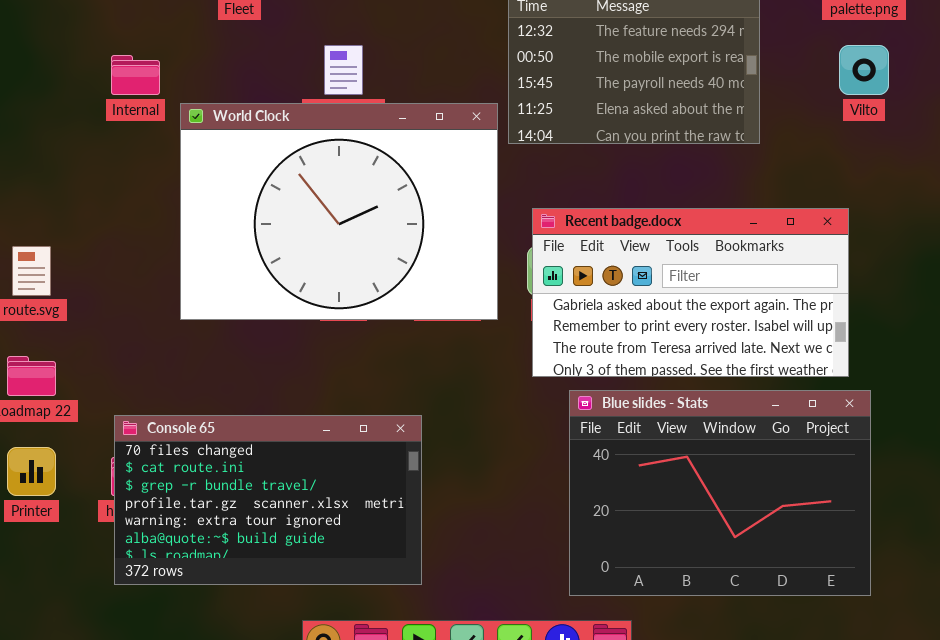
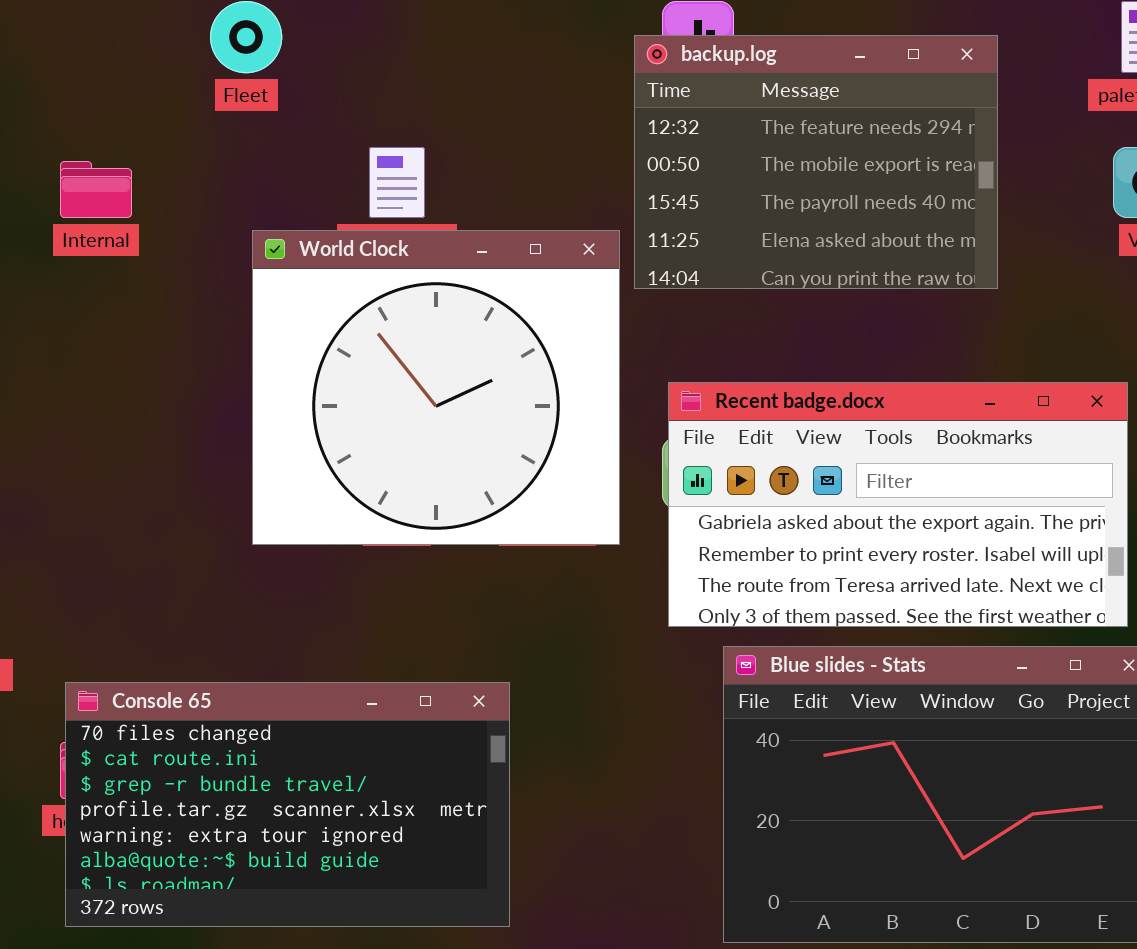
World Clock: [180,103,498,320] -> [252,230,620,545], resized

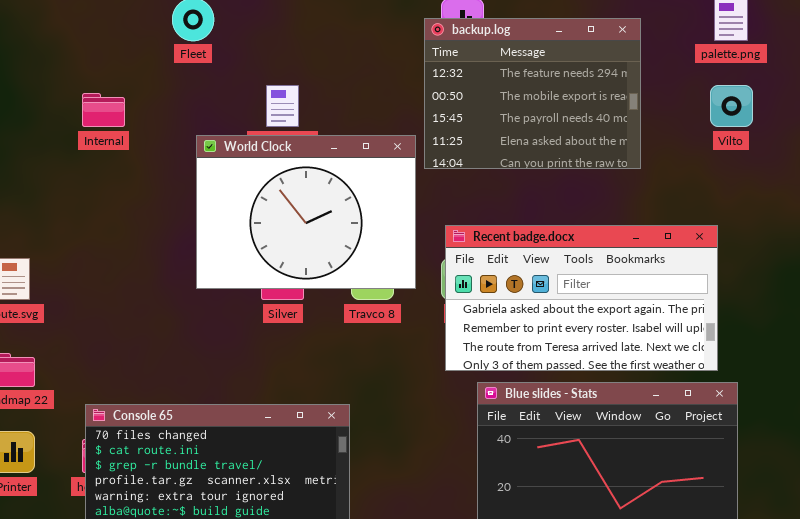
World Clock: [252,230,620,545] -> [196,135,416,289], resized

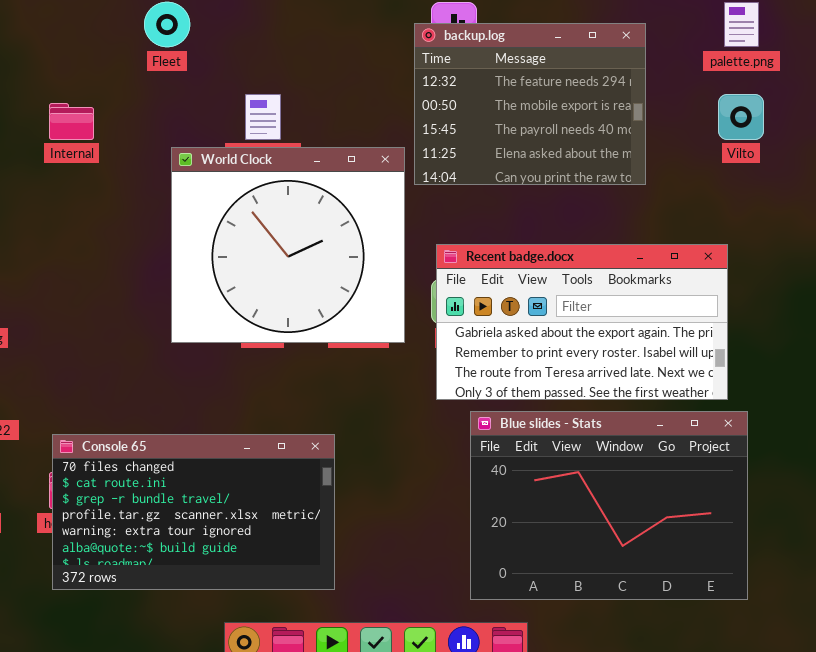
World Clock: [196,135,416,289] -> [171,147,405,343], resized

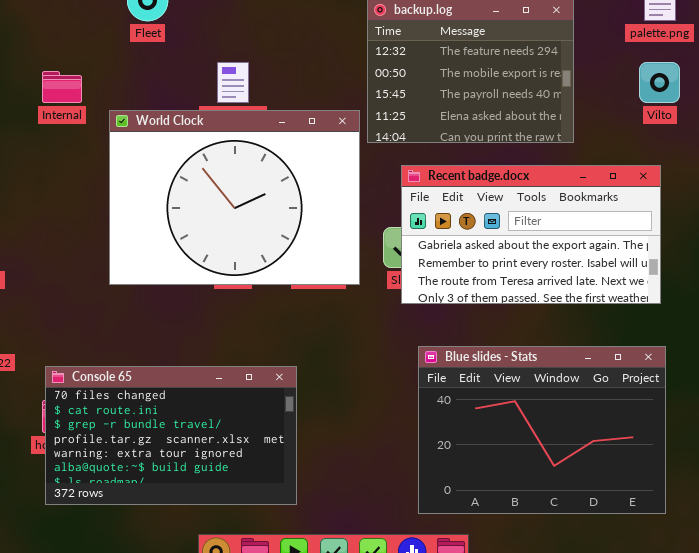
World Clock: [171,147,405,343] -> [109,110,360,285], resized
Recent badge.docx: [436,244,728,400] -> [401,165,661,304], moved

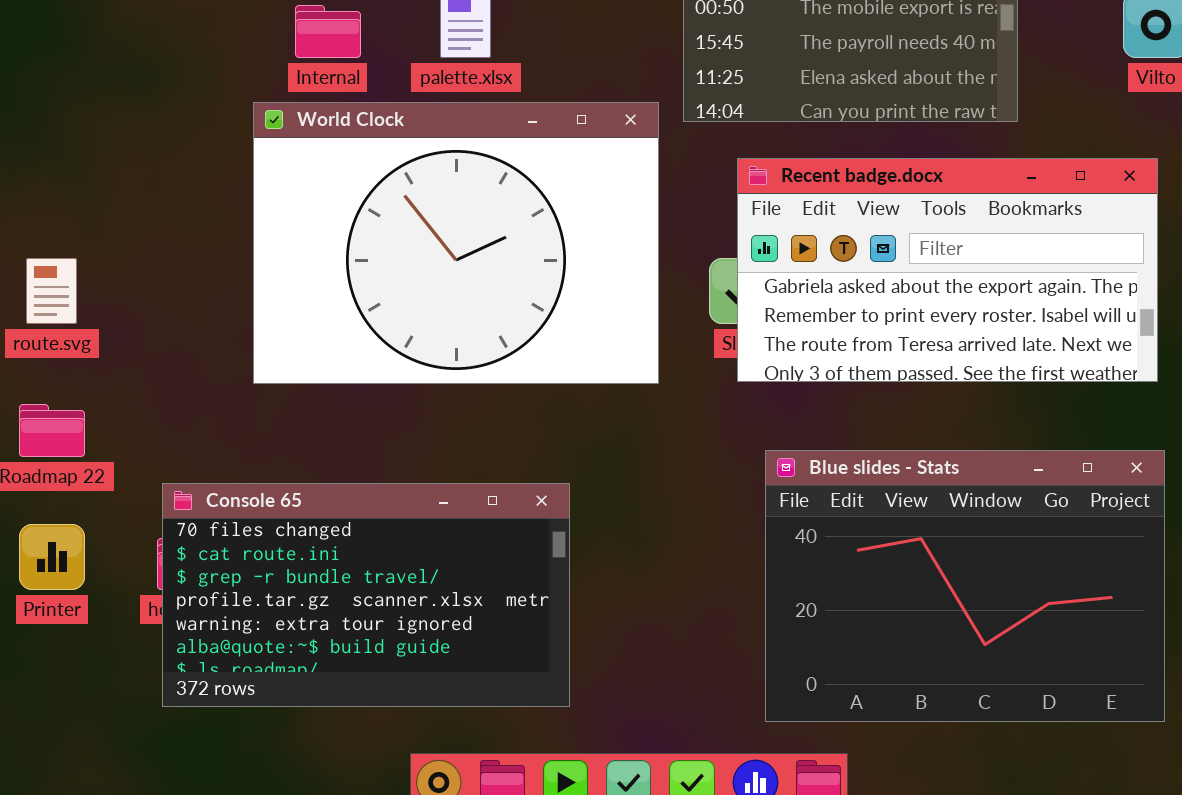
Internal: [42,71,82,103] -> [295,5,361,58], moved
World Clock: [109,110,360,285] -> [253,102,659,384], moved

